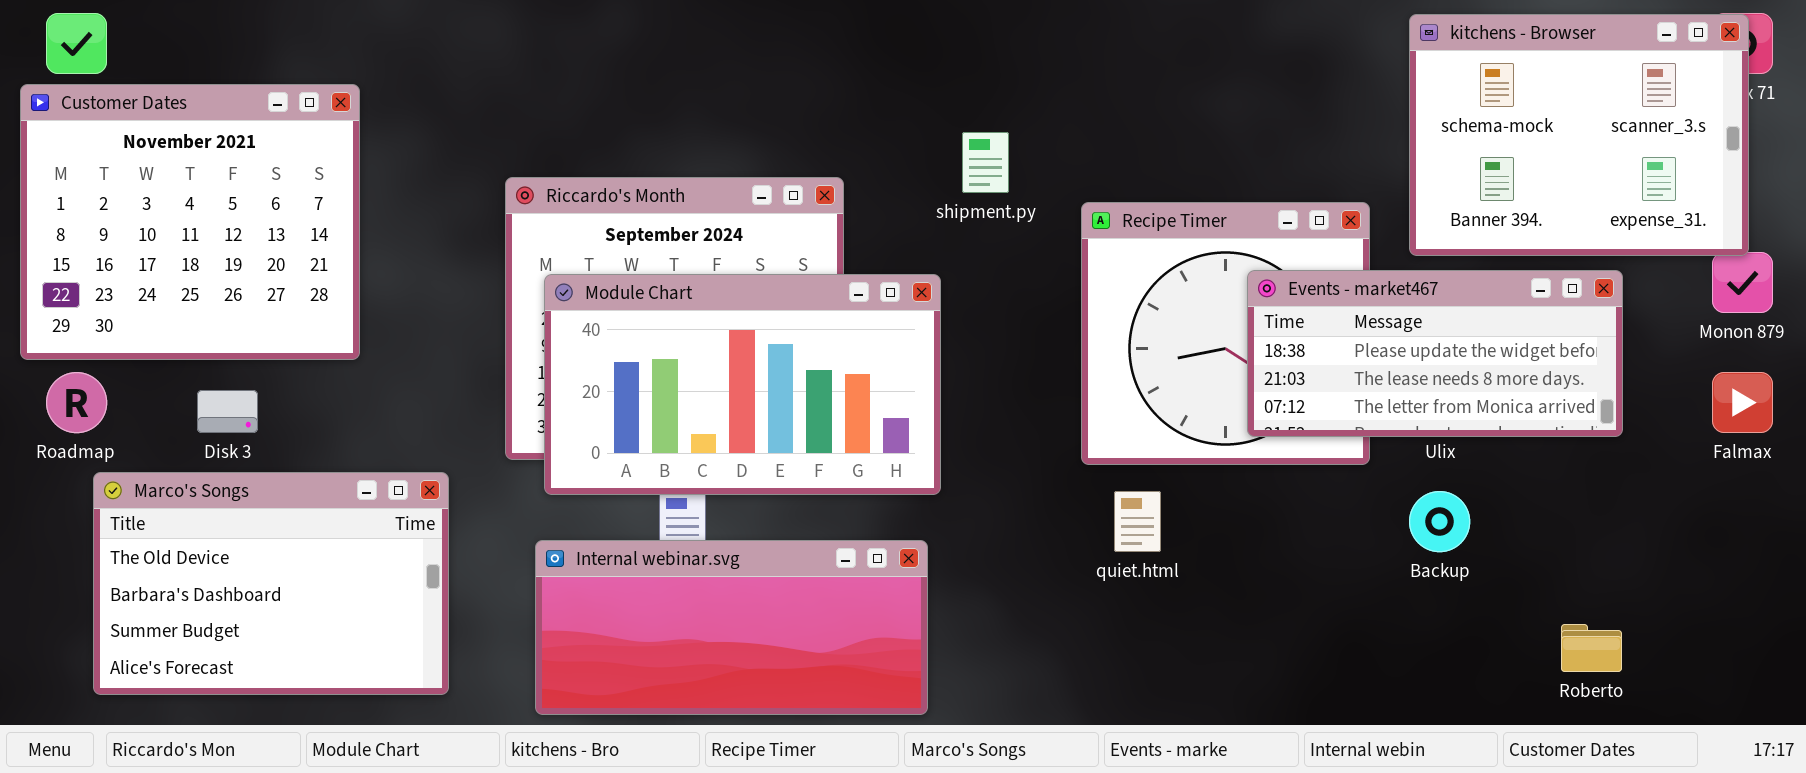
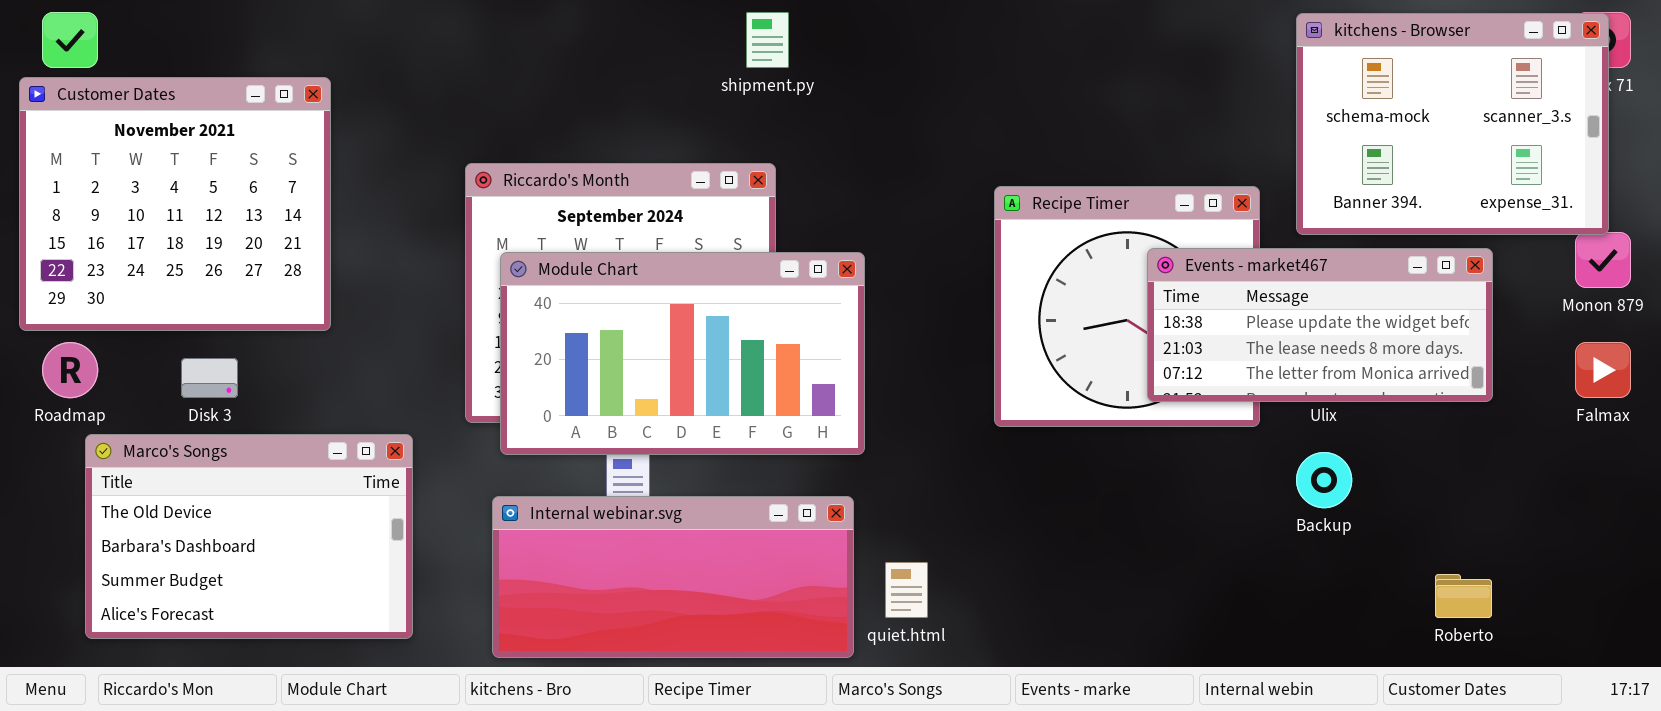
shipment.py: [962,132,1009,193] -> [746,12,789,68], moved
quiet.html: [1114,491,1161,552] -> [885,562,928,618], moved

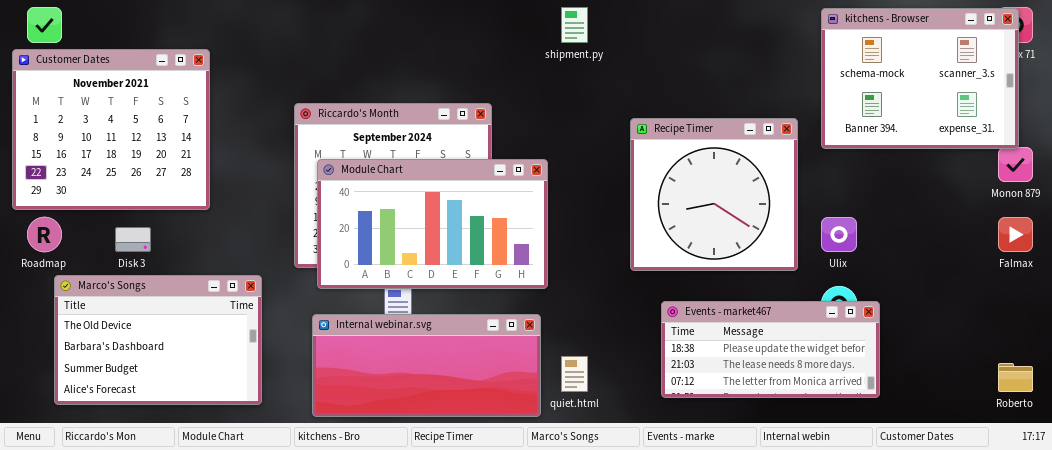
shipment.py: [746,12,789,68] -> [561,7,588,43], moved
Events - market467: [1147,248,1493,402] -> [661,301,880,398], moved
Roberto: [1435,574,1492,618] -> [998,363,1033,392], moved

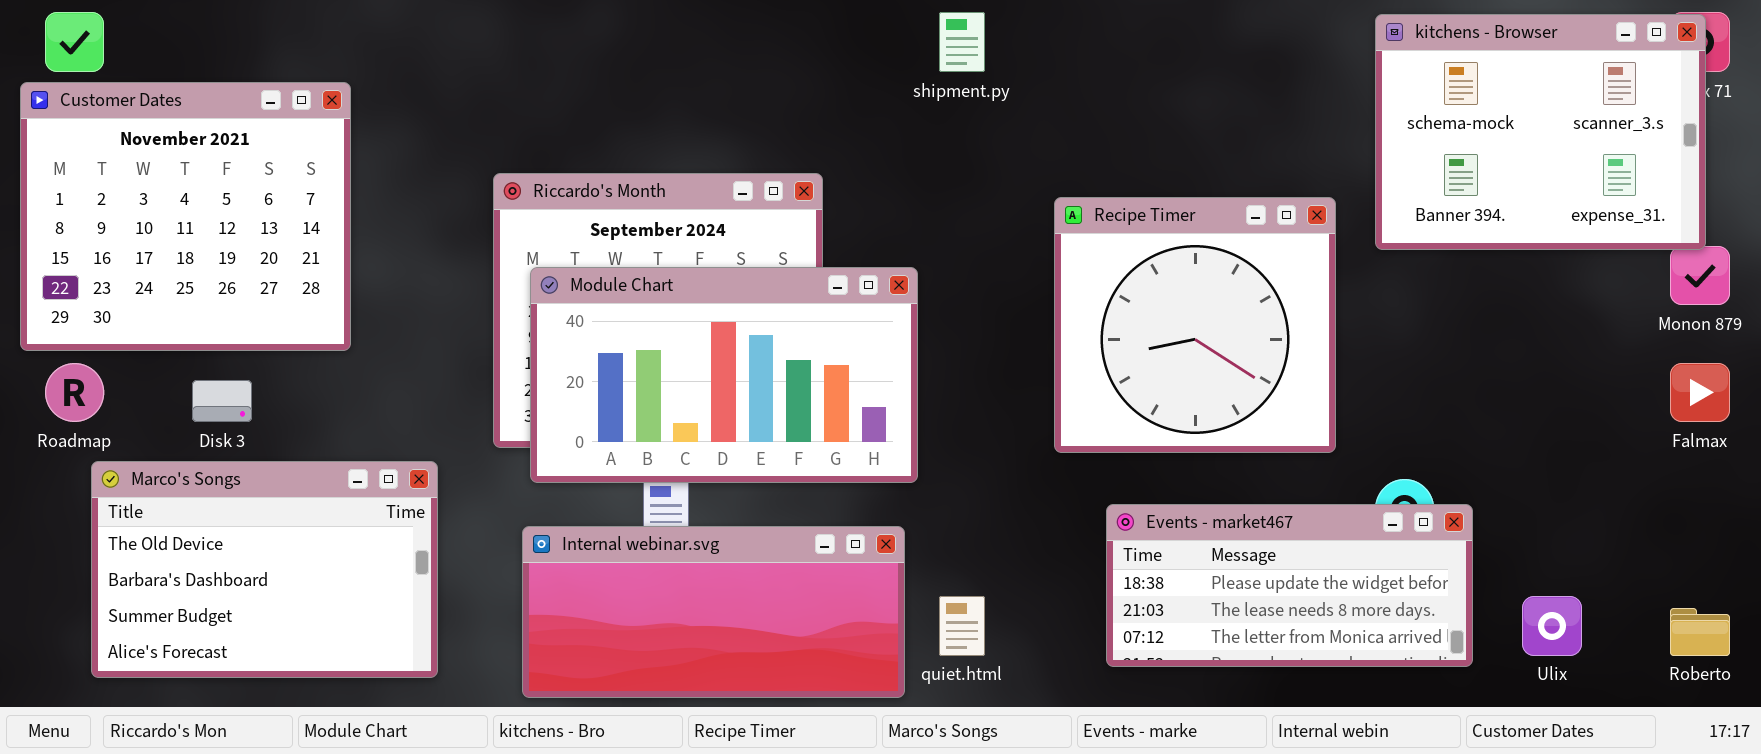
Ulix: [821,217,857,252] -> [1522,596,1582,656], moved

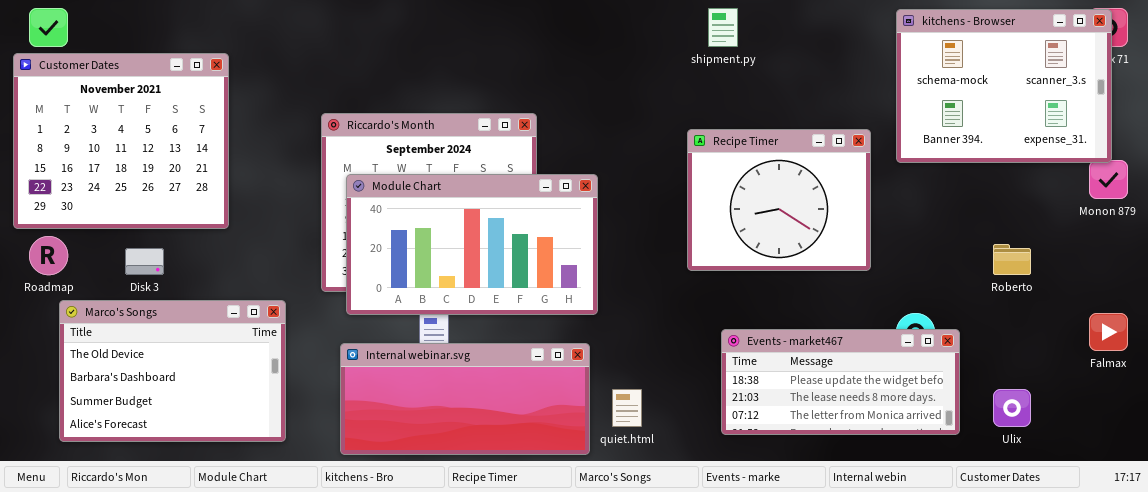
shipment.py: [939,12,985,72] -> [708,8,738,47], moved
Recipe Timer: [1054,197,1336,453] -> [687,129,871,271], resized
Falmax: [1670,363,1730,422] -> [1089,313,1128,351], moved
Roberto: [1670,608,1730,656] -> [993,244,1031,275], moved

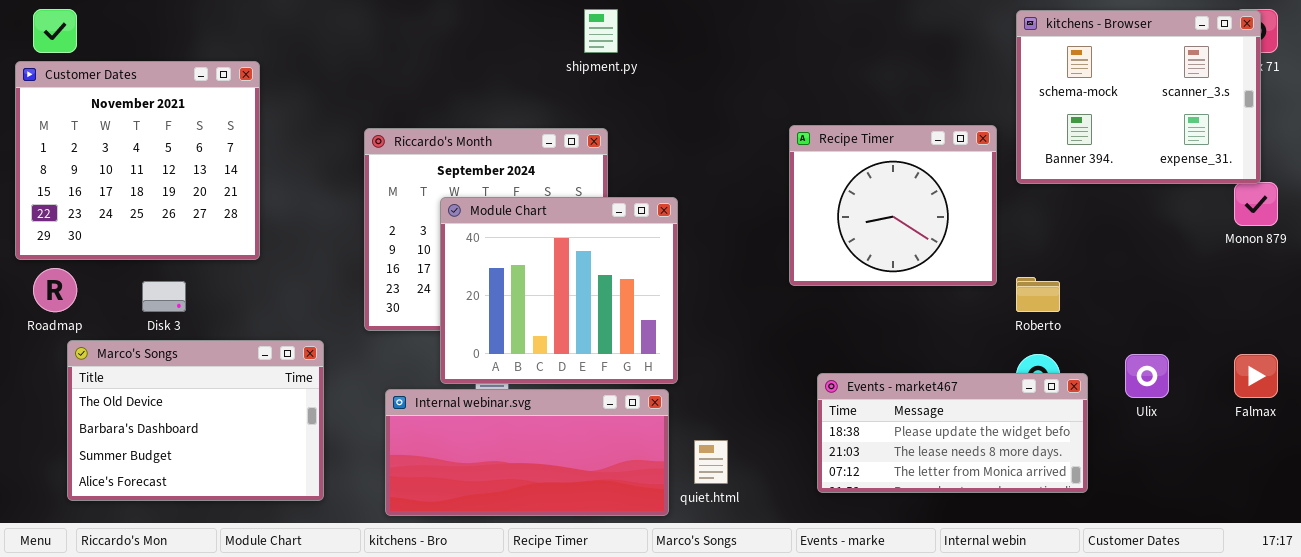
shipment.py: [708,8,738,47] -> [584,9,618,53], moved
Recipe Timer: [687,129,871,271] -> [789,125,997,286], moved
Module Chart: [346,174,598,315] -> [440,197,678,384], resized
Roberto: [993,244,1031,275] -> [1016,277,1060,312], moved
Ulix: [993,389,1031,427] -> [1125,354,1169,398], moved

